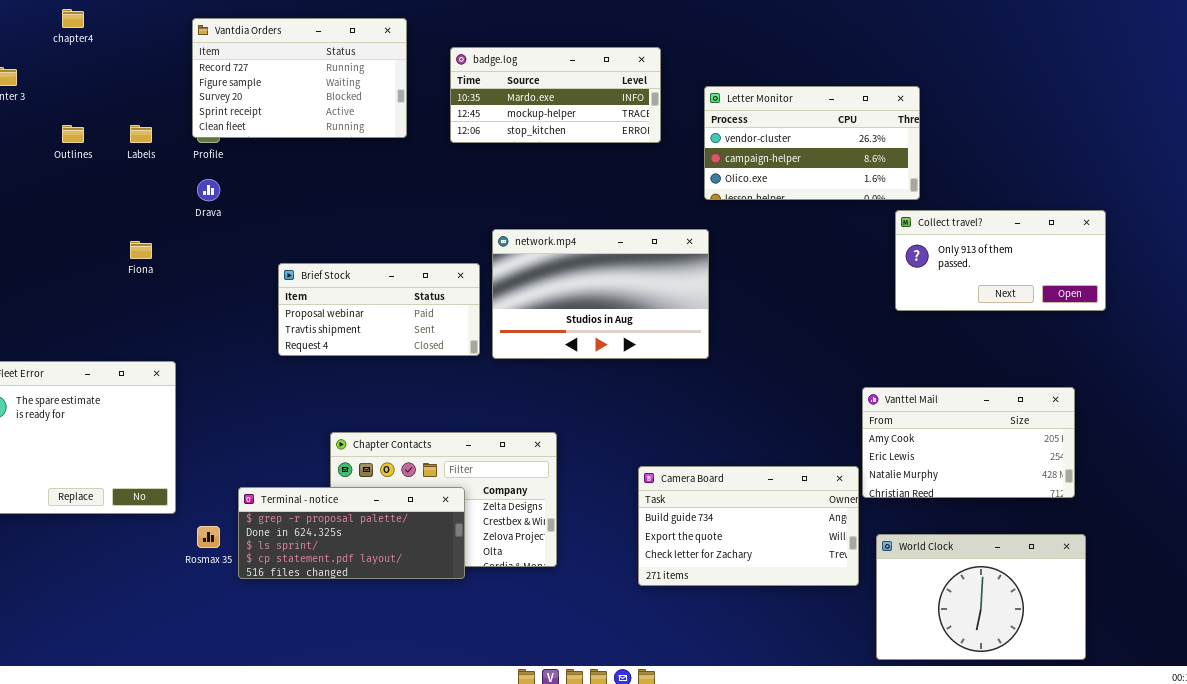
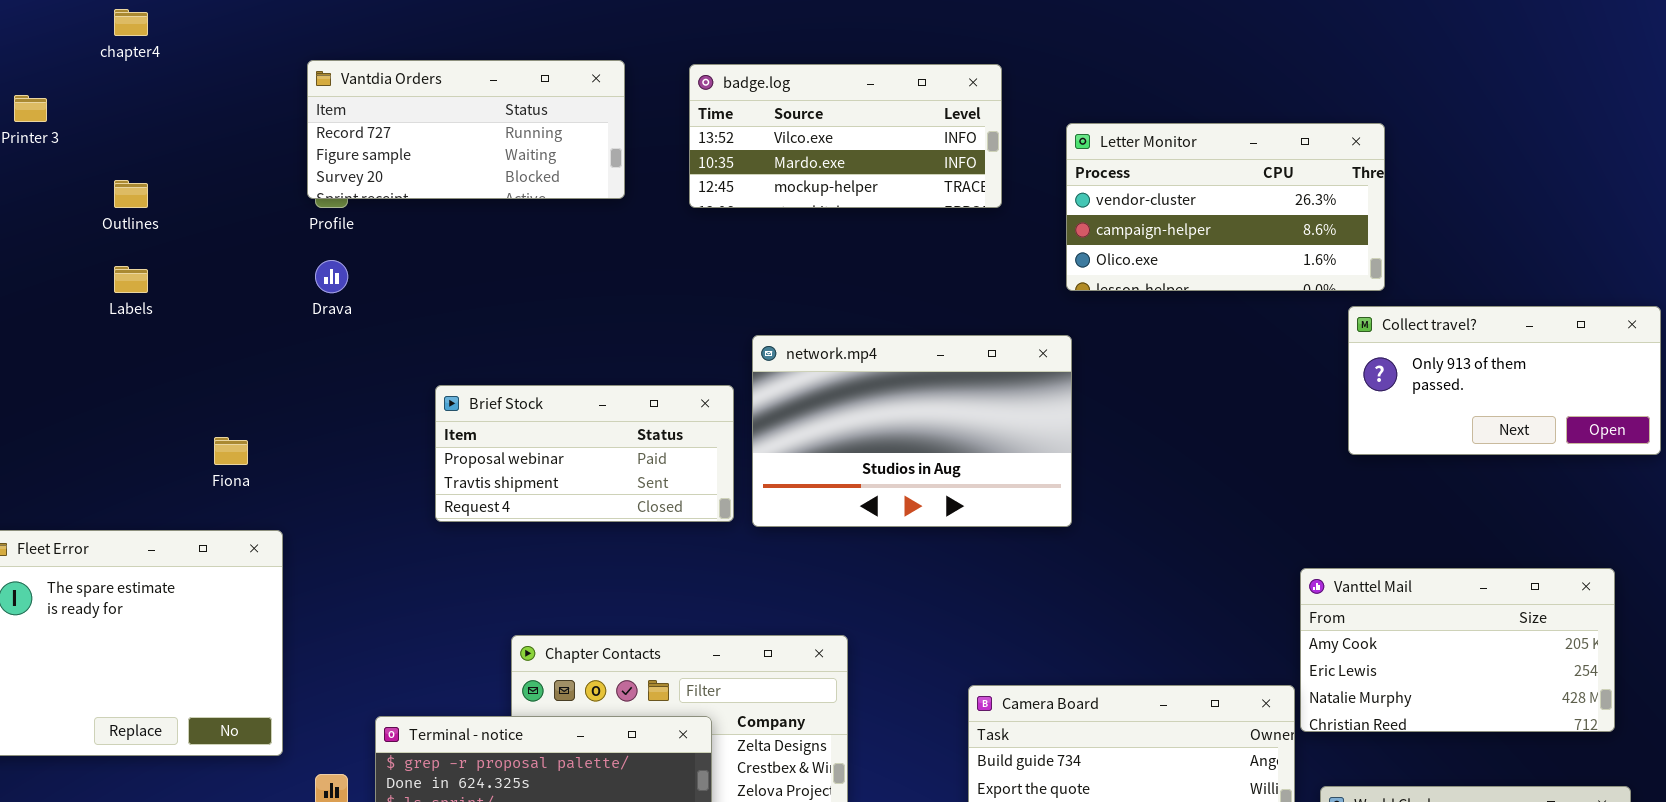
Vantdia Orders: [192,18,407,138] -> [307,60,625,199], resized
badge.log: [450,47,661,143] -> [689,64,1002,208], scrolled up 1 row
Labels: [130,125,152,143] -> [114,266,148,293], moved
Fiona: [130,241,152,259] -> [214,437,248,465], moved

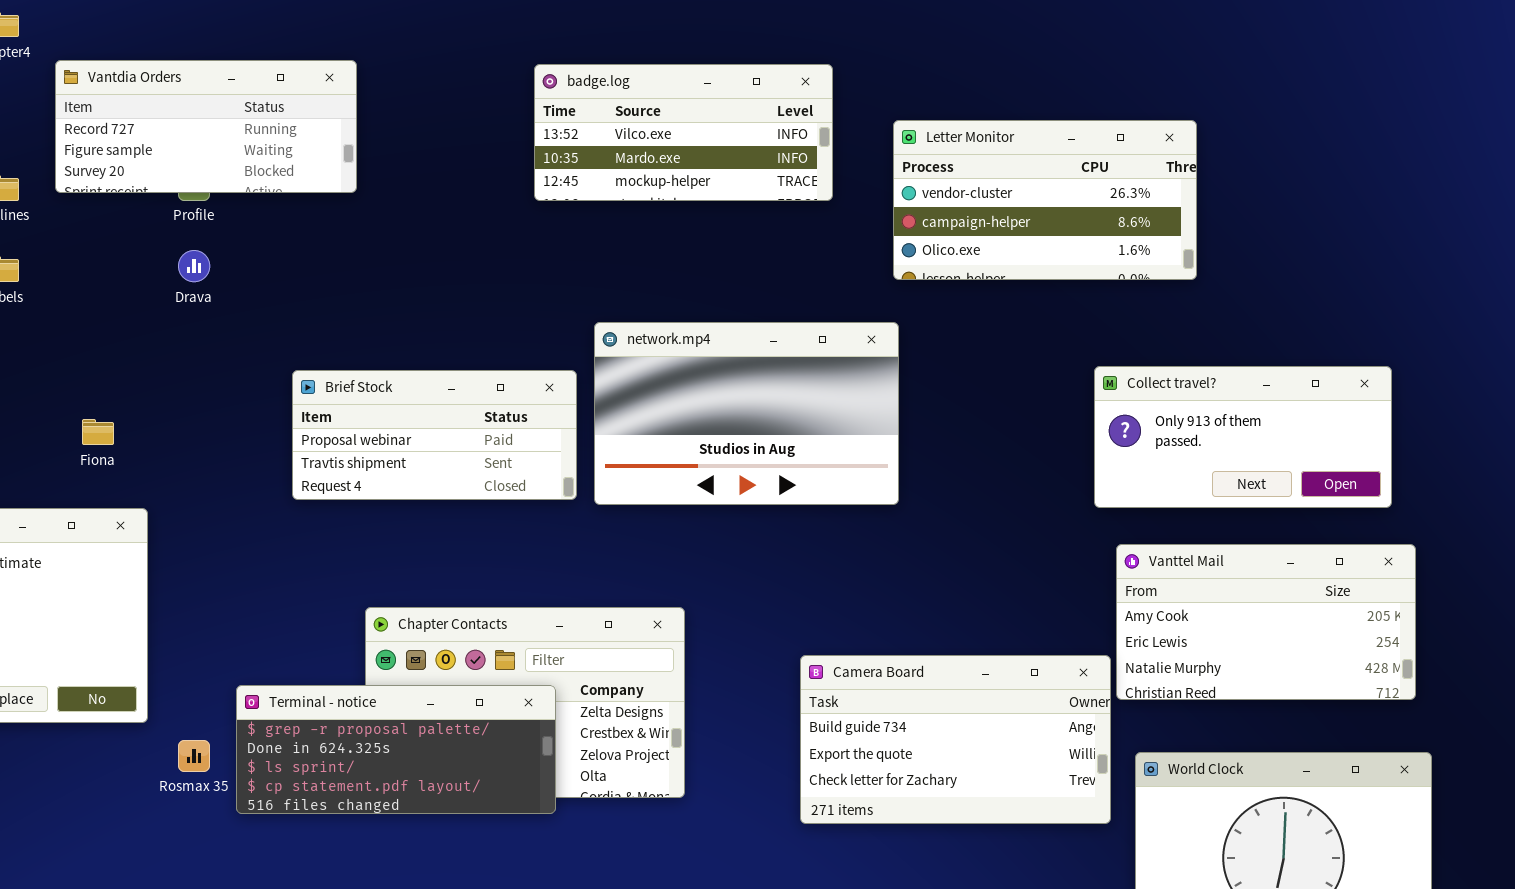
Vantdia Orders: [307,60,625,199] -> [55,60,357,193], moved
Collect travel?: [1348,306,1661,455] -> [1094,366,1392,508], moved

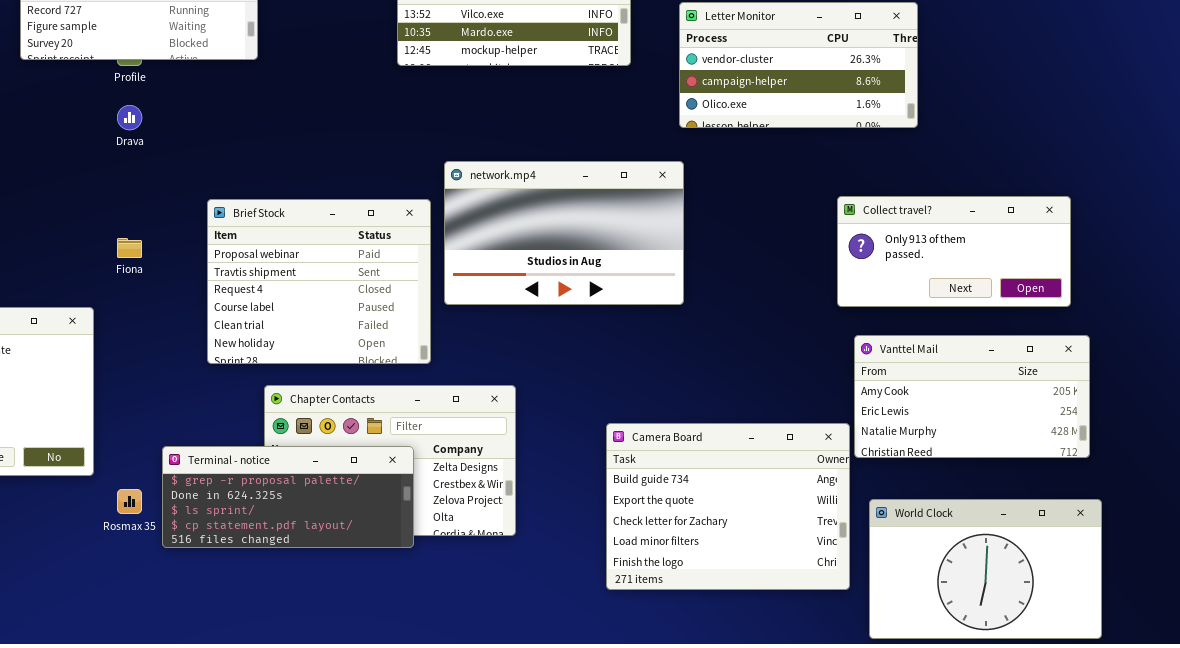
Brief Stock: [292,370,577,500] -> [207,199,431,364], resized
Fiona: [82,419,114,445] -> [117,238,142,258], moved
Camera Board: [800,655,1111,824] -> [606,423,850,590], resized

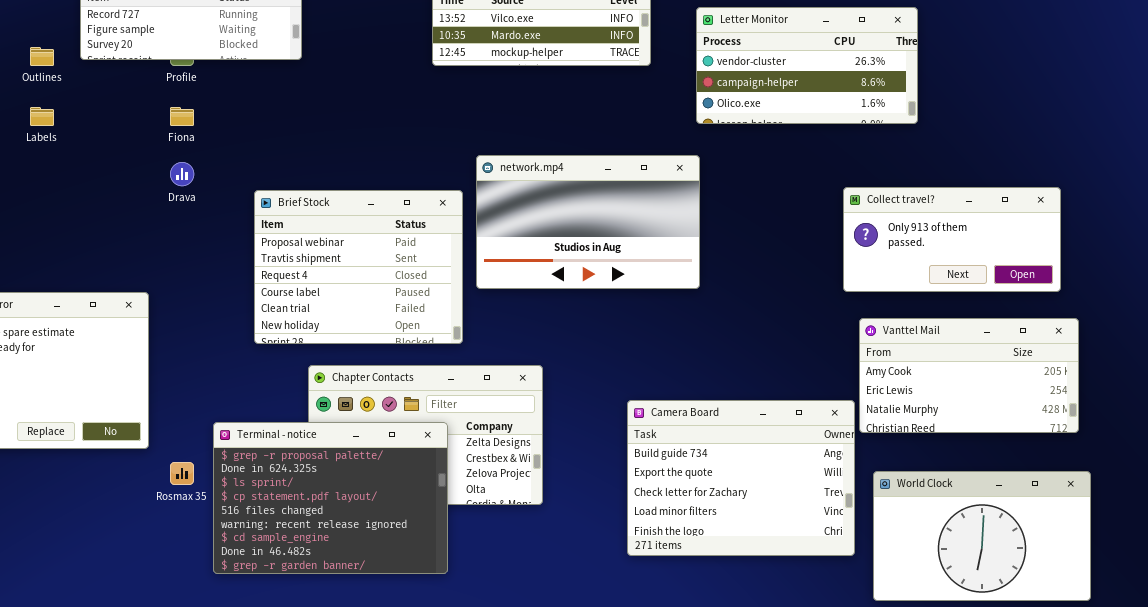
Drava: [117,105,142,130] -> [170,162,194,186], moved
Fiona: [117,238,142,258] -> [170,107,194,126], moved
Terminal - notice: [162,446,414,548] -> [213,422,448,574], resized

